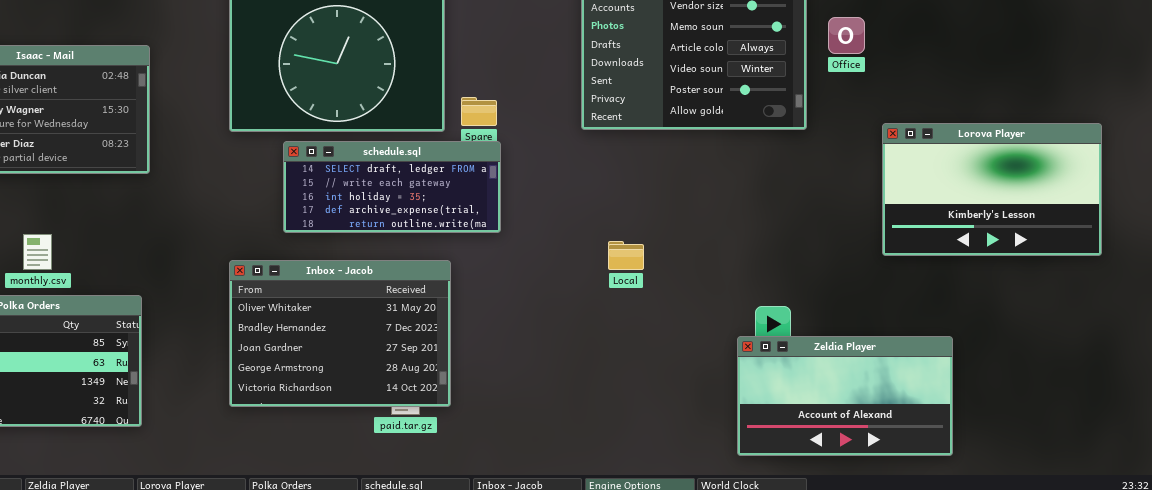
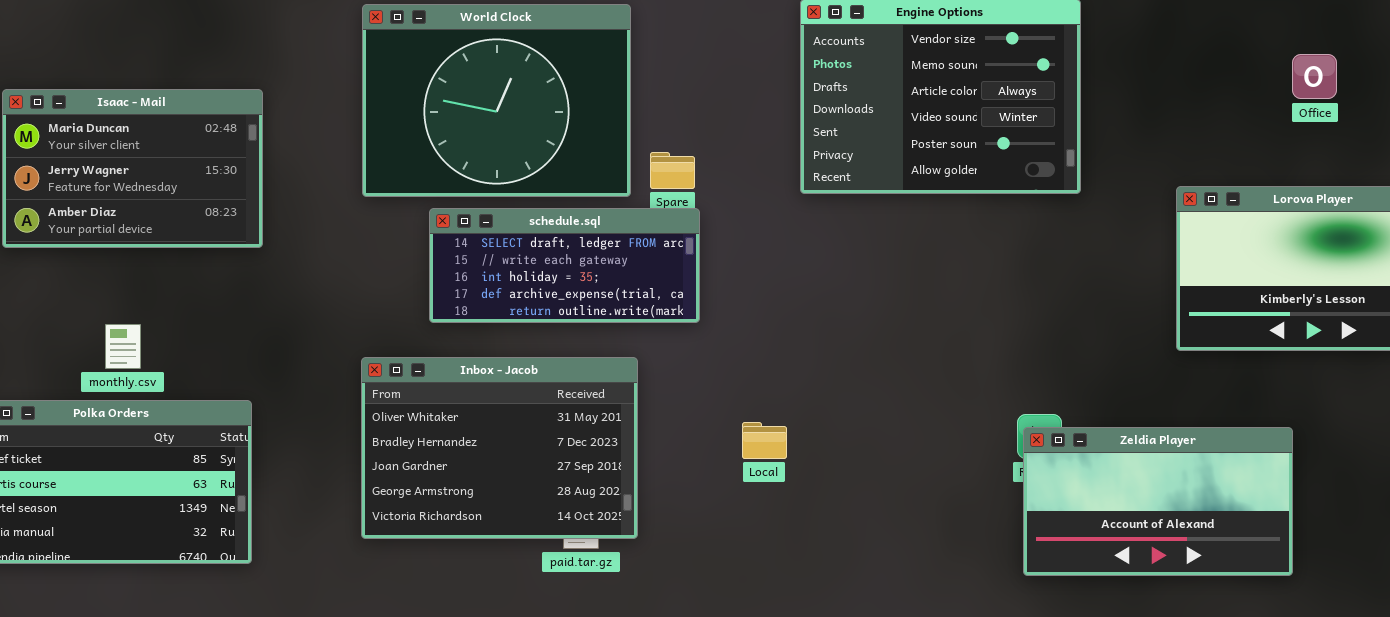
Office: [828,17,865,54] -> [1292,54,1337,99], moved
Local: [608,241,644,270] -> [742,422,787,459], moved
Zeldia Player: [737,336,953,456] -> [1023,427,1293,576], moved

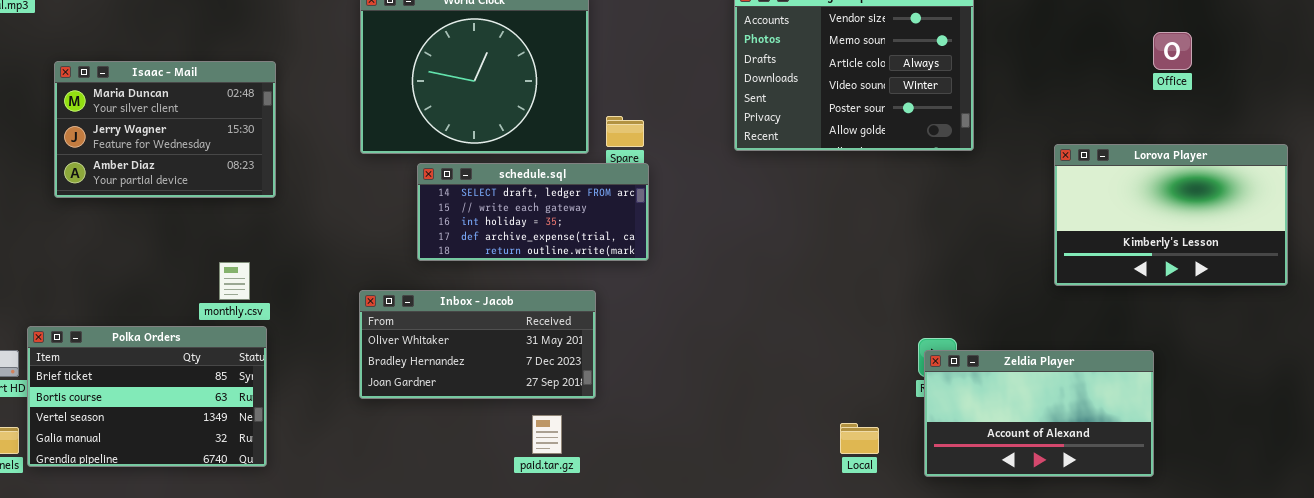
monthly.csv: [105,324,141,369] -> [219,262,250,300], moved
Inbox - Jacob: [361,357,638,539] -> [359,290,596,399], resized
Local: [742,422,787,459] -> [840,423,879,454], moved

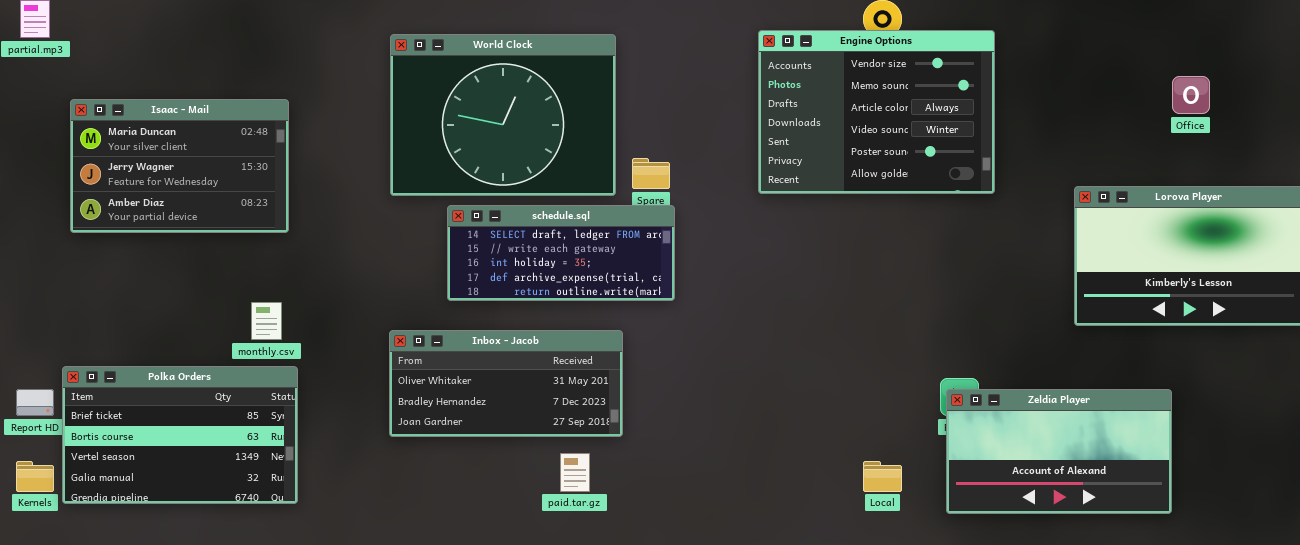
Isaac - Mail: [54,61,276,198] -> [70,99,289,233], moved

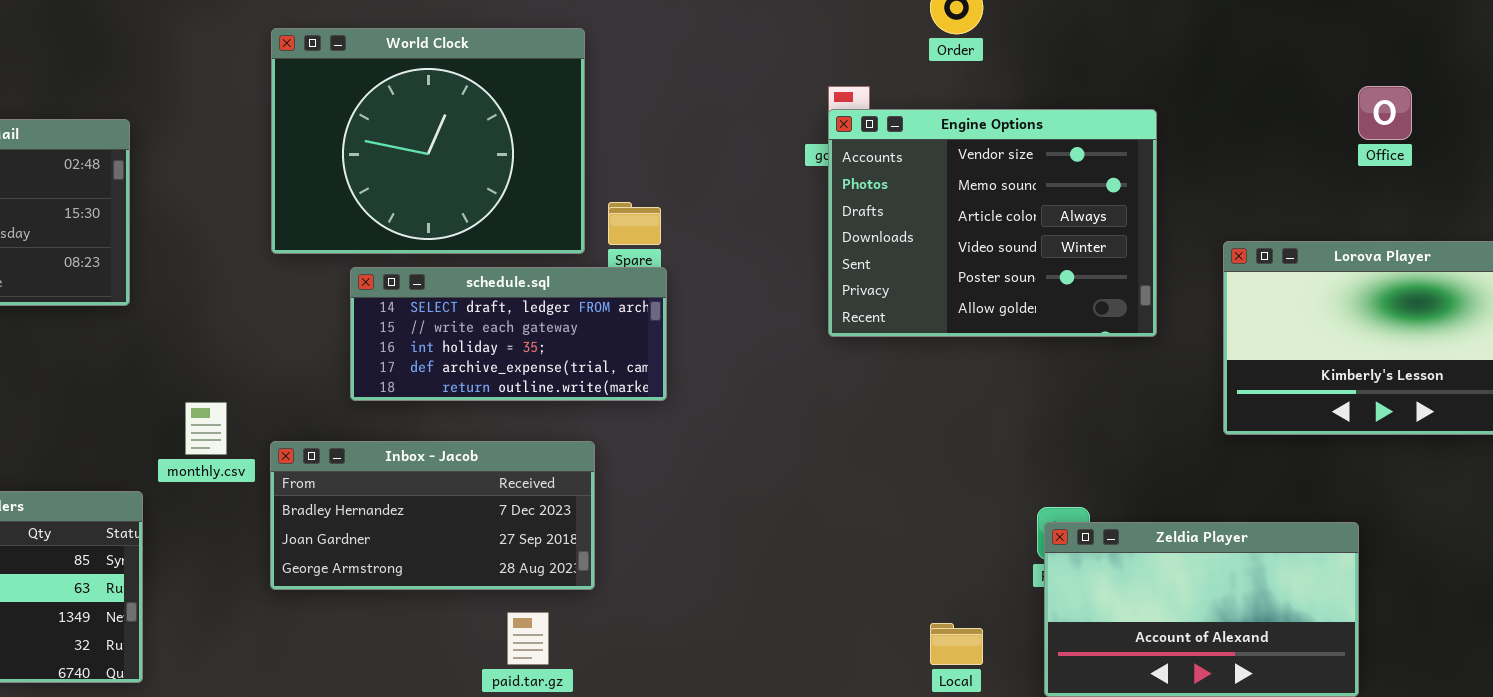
Engine Options: [758,30,995,194] -> [828,109,1157,337], moved
monthly.csv: [251,302,282,340] -> [185,402,227,455], moved
Inbox - Jacob: [389,330,623,437] -> [270,441,595,590], scrolled down 1 row

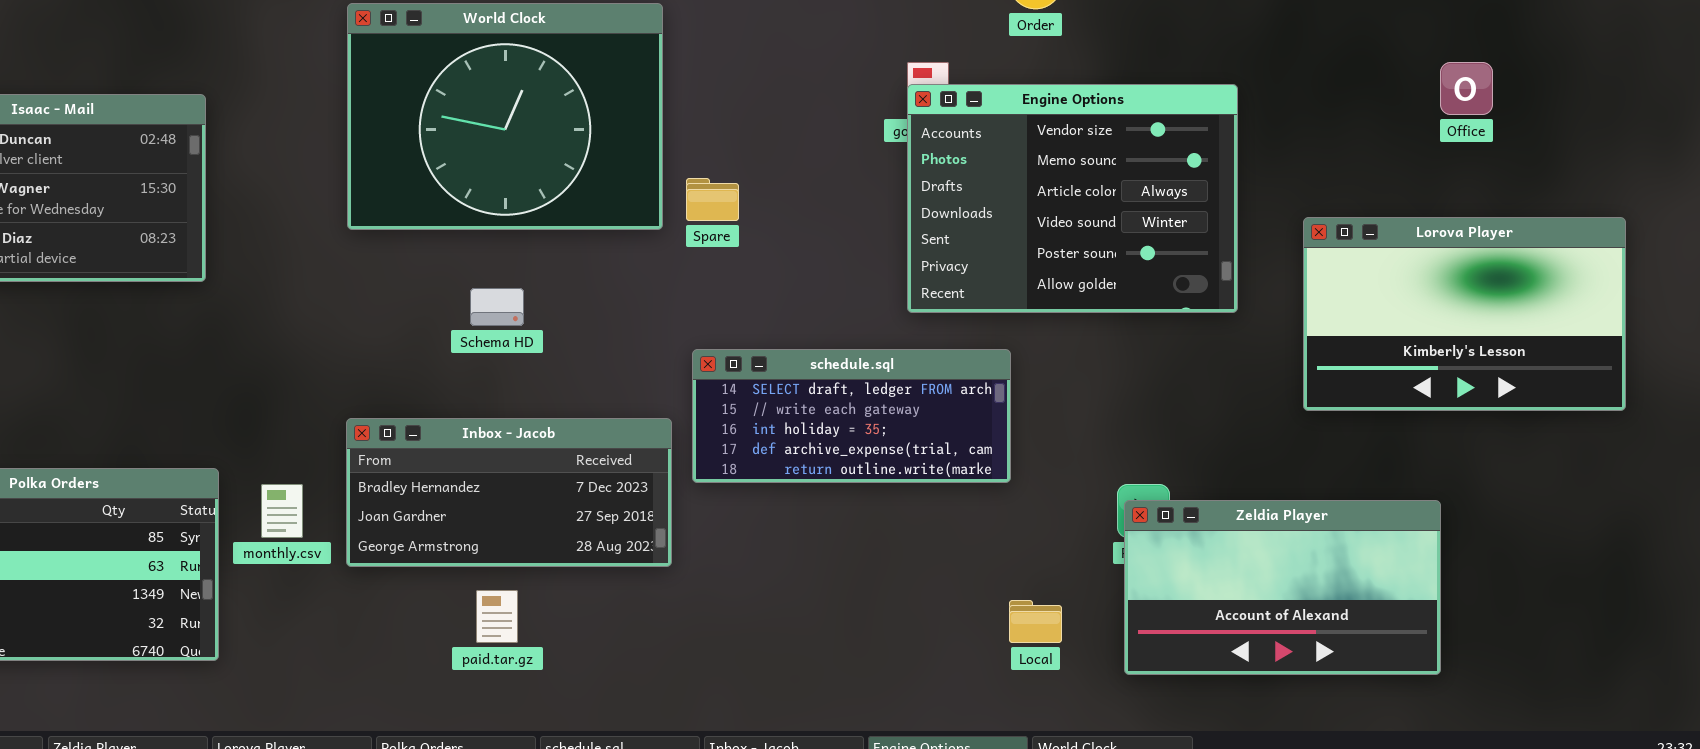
schedule.sql: [350,267,667,401] -> [692,349,1011,483], moved
monthly.csv: [185,402,227,455] -> [261,484,303,538], moved
paid.tar.gz: [507,612,549,665] -> [476,590,518,643], moved

